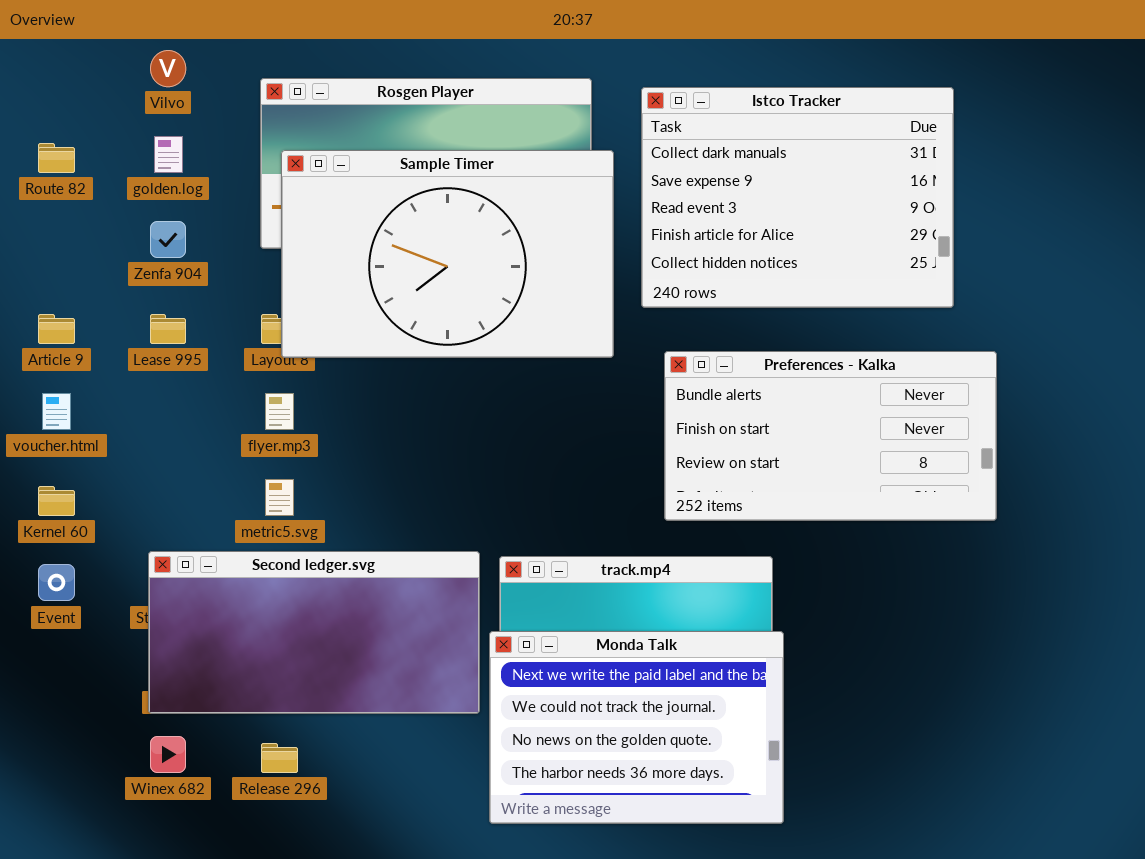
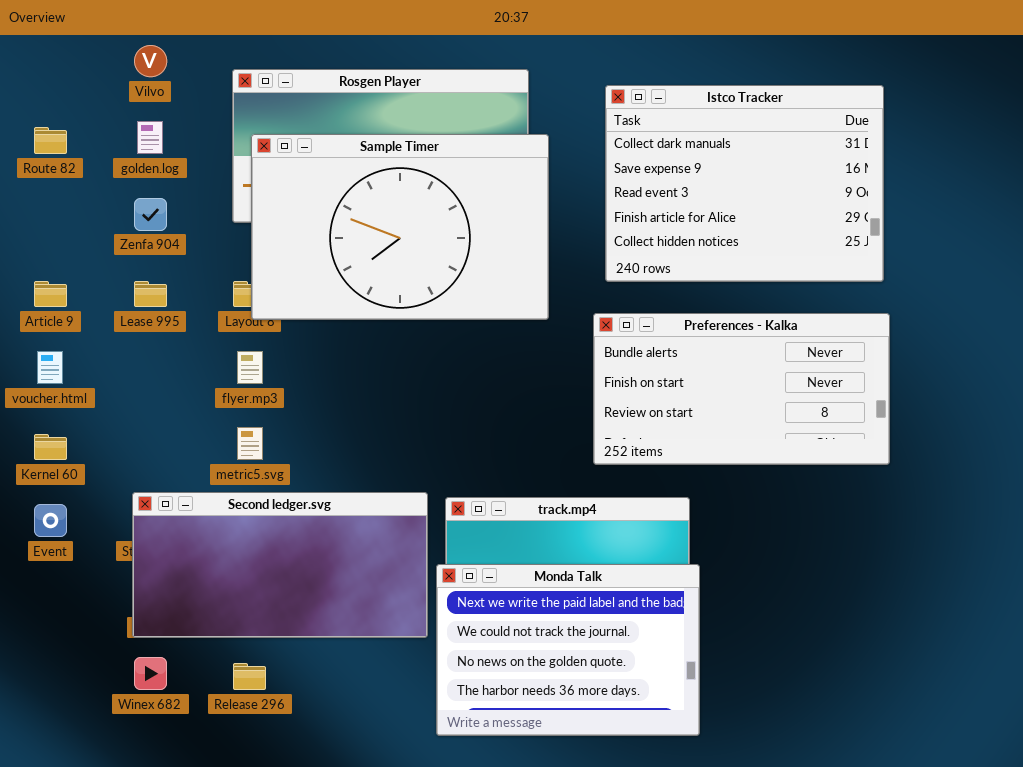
Istco Tracker: [641,87,954,308] -> [605,85,884,282], moved

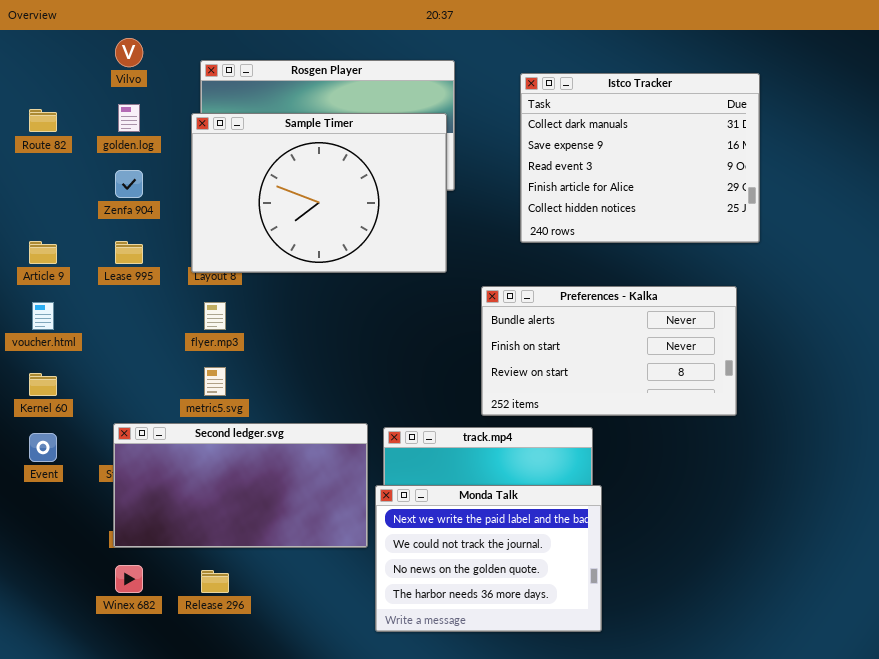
Sample Timer: [251,134,549,320] -> [191,113,447,273], moved
Preferences - Kalka: [593,313,890,465] -> [481,286,737,416], moved

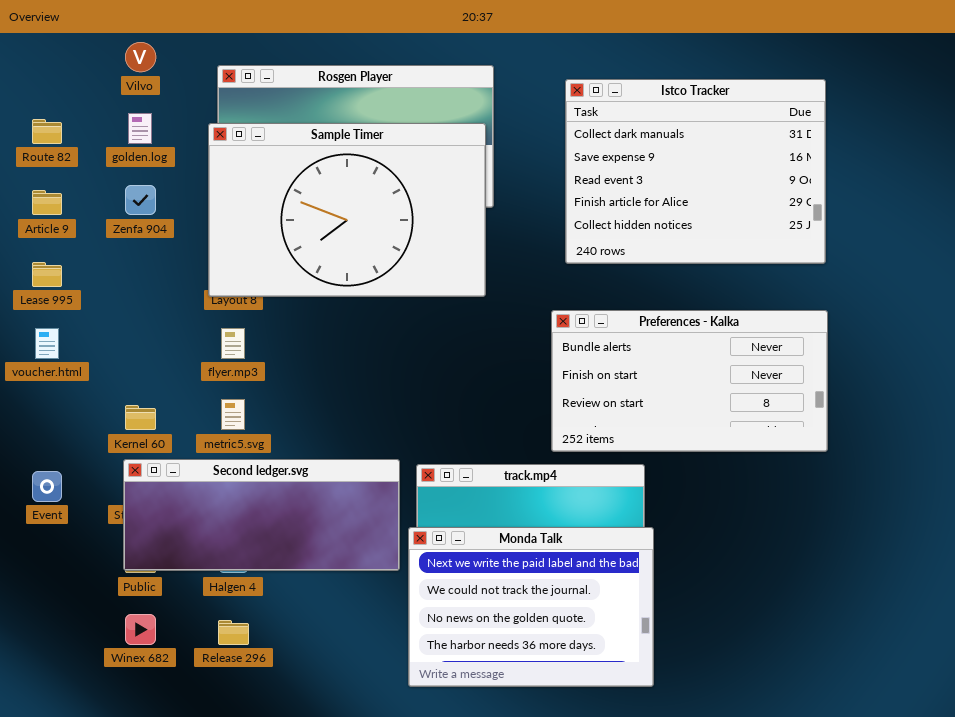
Article 9: [29,241,57,264] -> [32,190,62,215], moved
Lease 995: [115,241,143,264] -> [32,262,62,287], moved
Preferences - Kalka: [481,286,737,416] -> [551,310,828,452], moved
Kernel 60: [29,373,57,396] -> [125,405,156,430], moved
Second ledger.svg: [113,423,368,548] -> [123,459,400,571], resized

